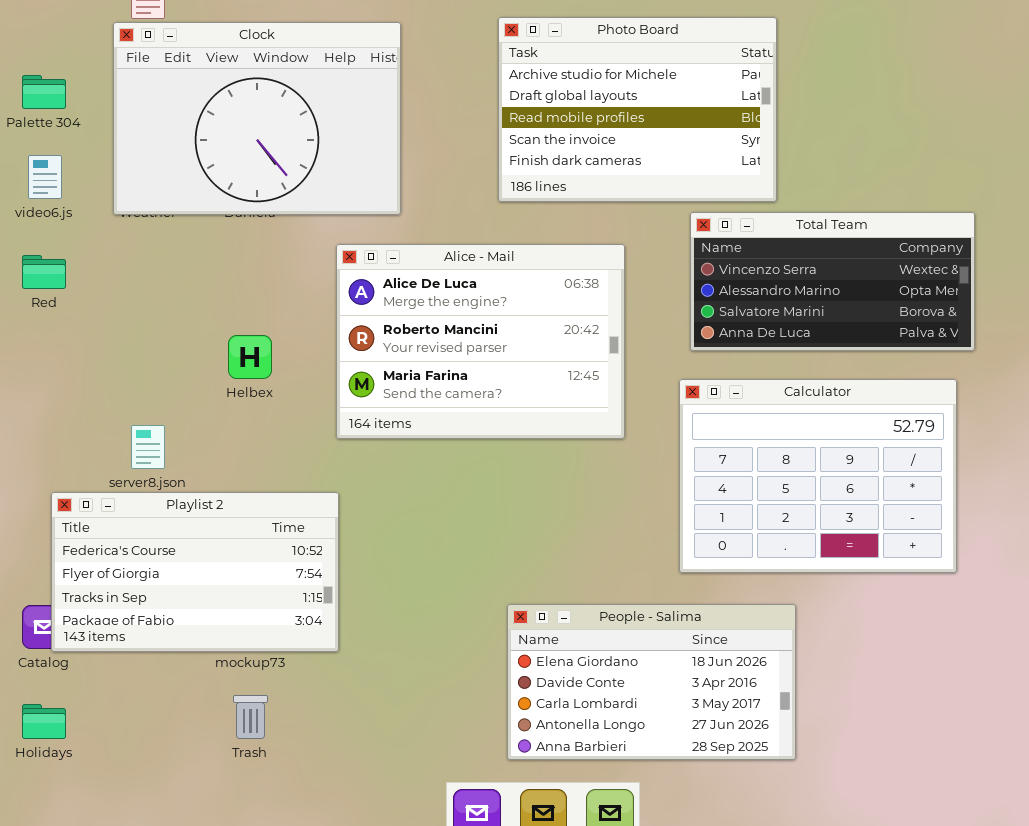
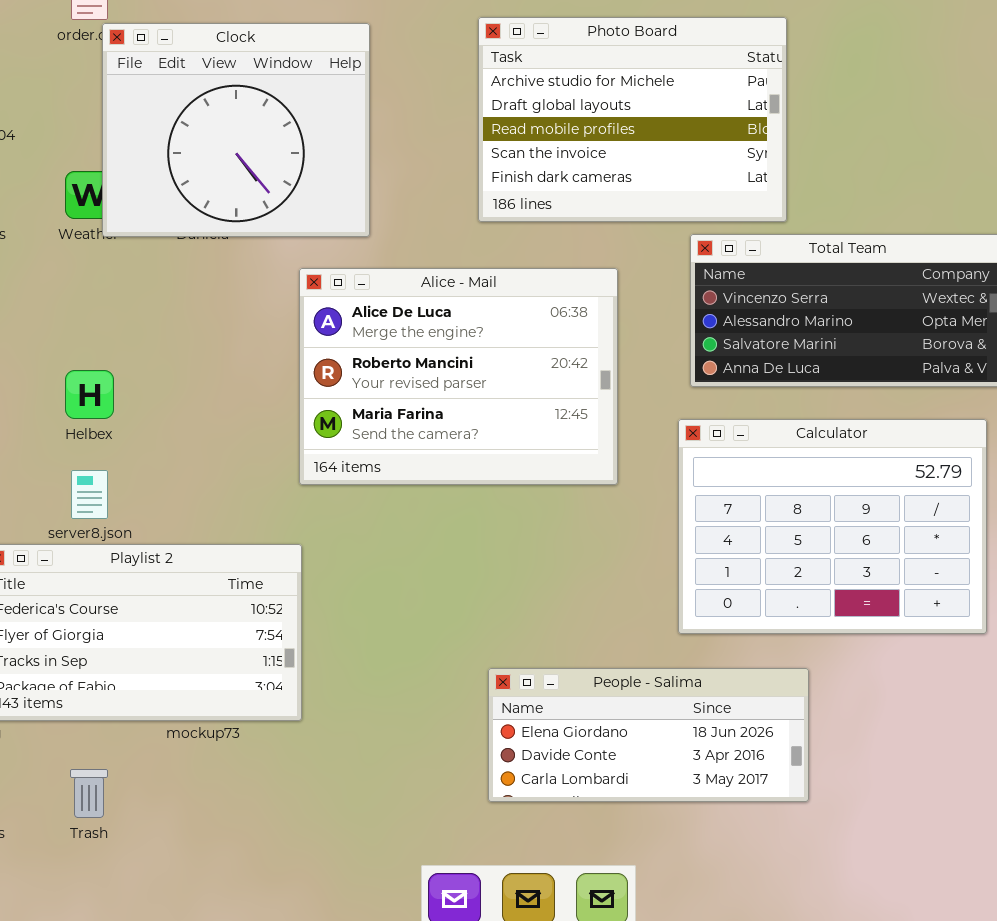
Clock: [113,22,401,215] -> [102,23,370,237], resized
Helbex: [228,335,272,379] -> [65,370,114,419], moved
People - Salima: [507,604,796,760] -> [488,668,809,802], resized
Trash: [233,695,268,739] -> [70,769,108,818], moved

